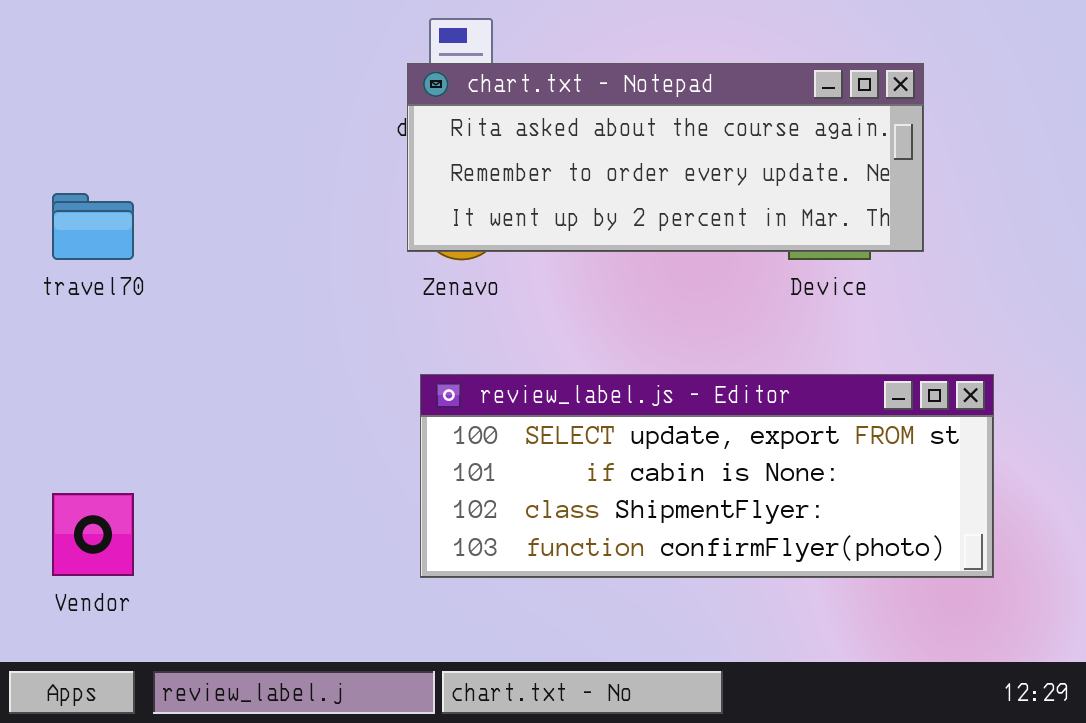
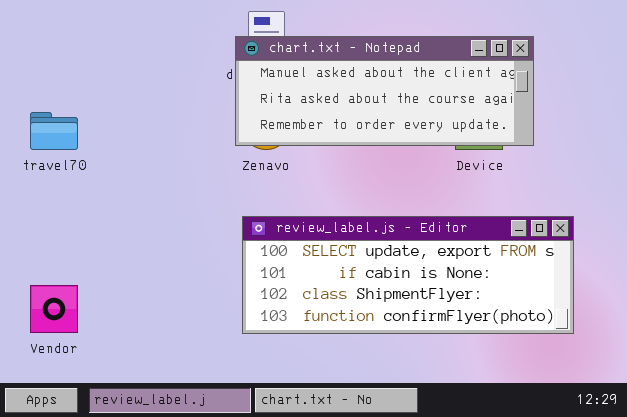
chart.txt - Notepad: [407,63,924,252] -> [235,36,534,146], scrolled up 1 row

